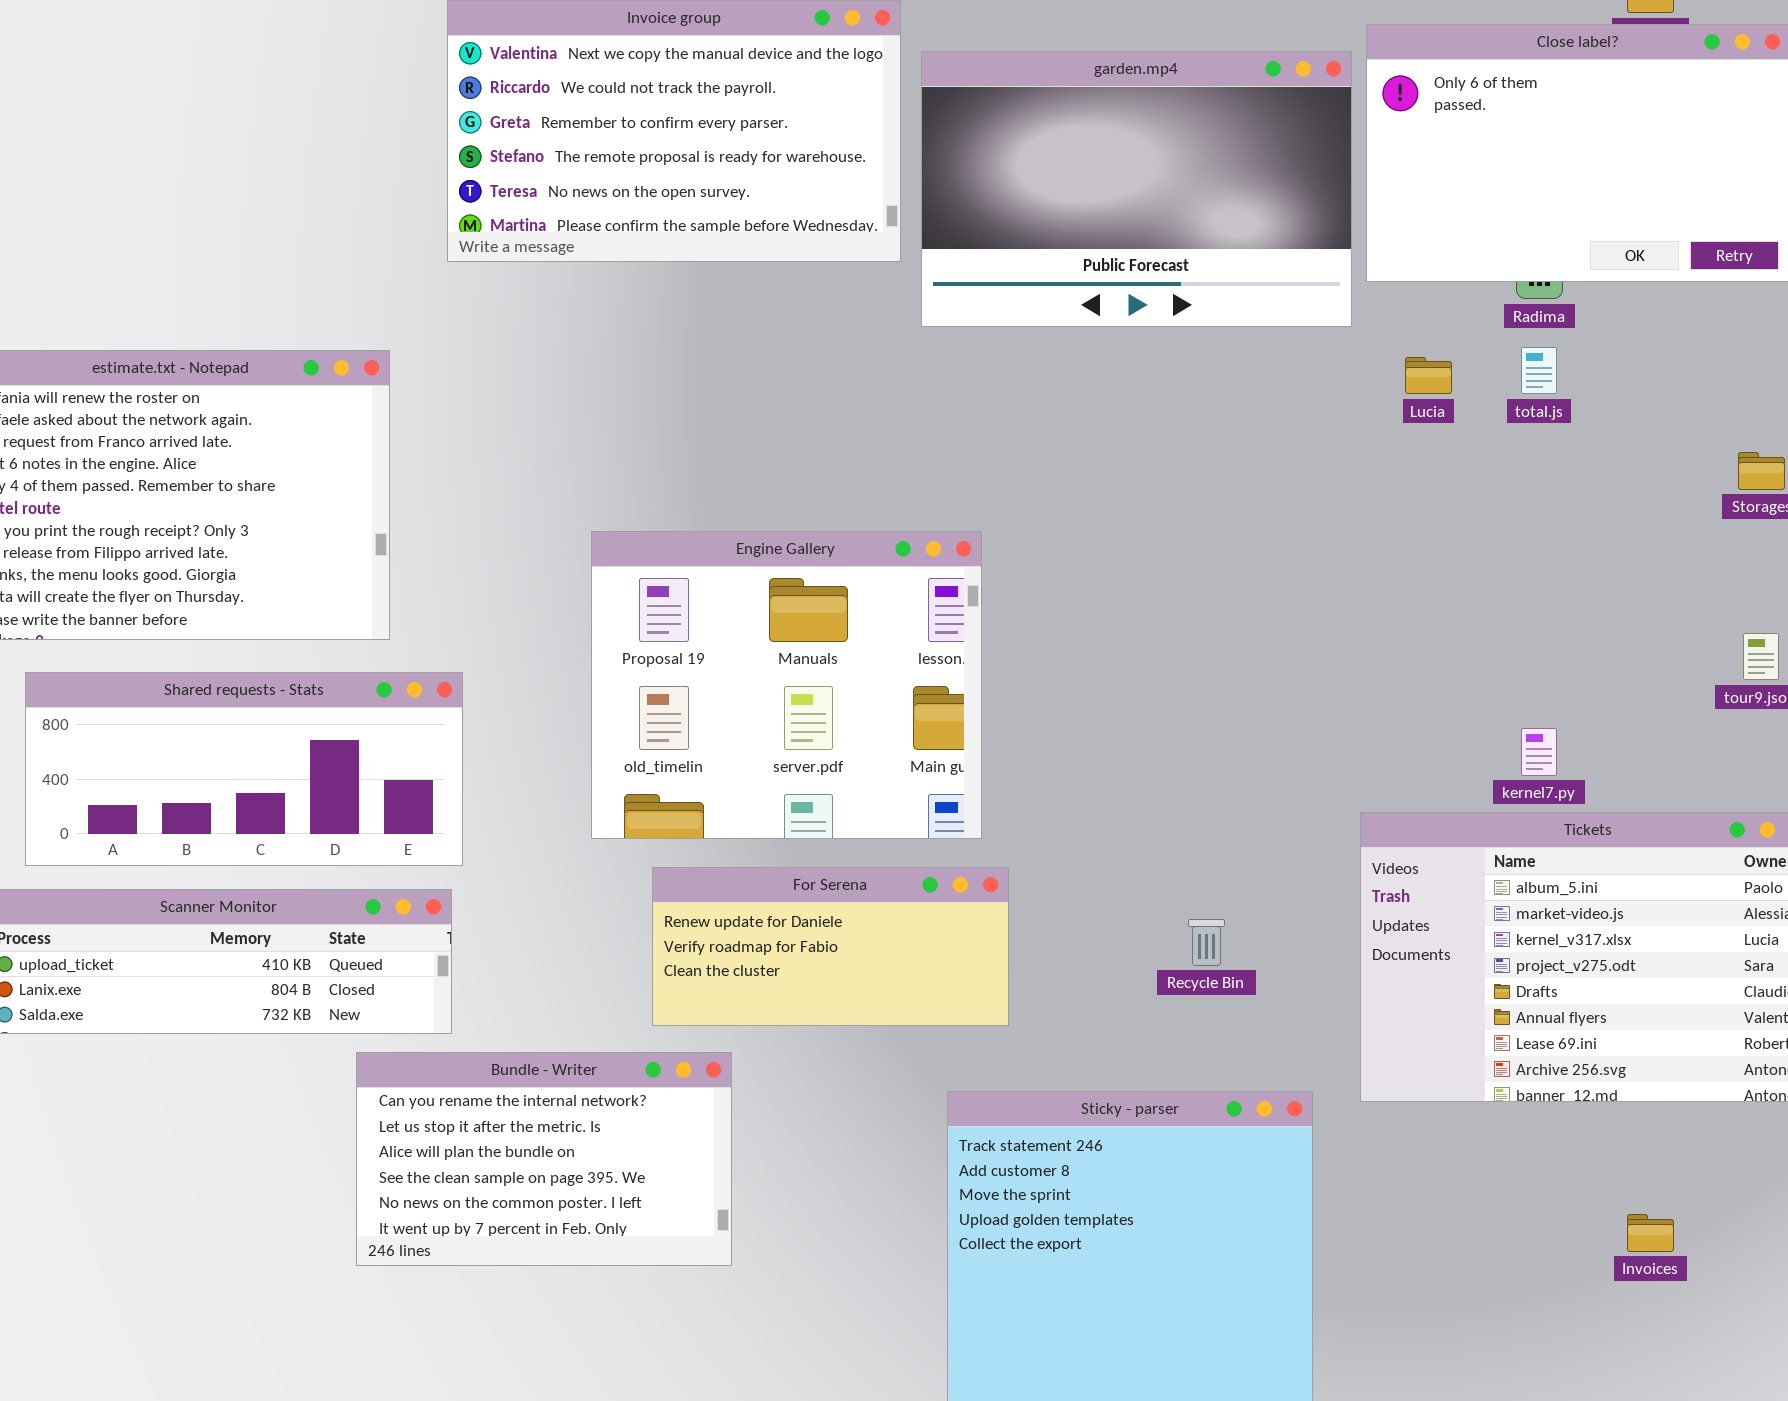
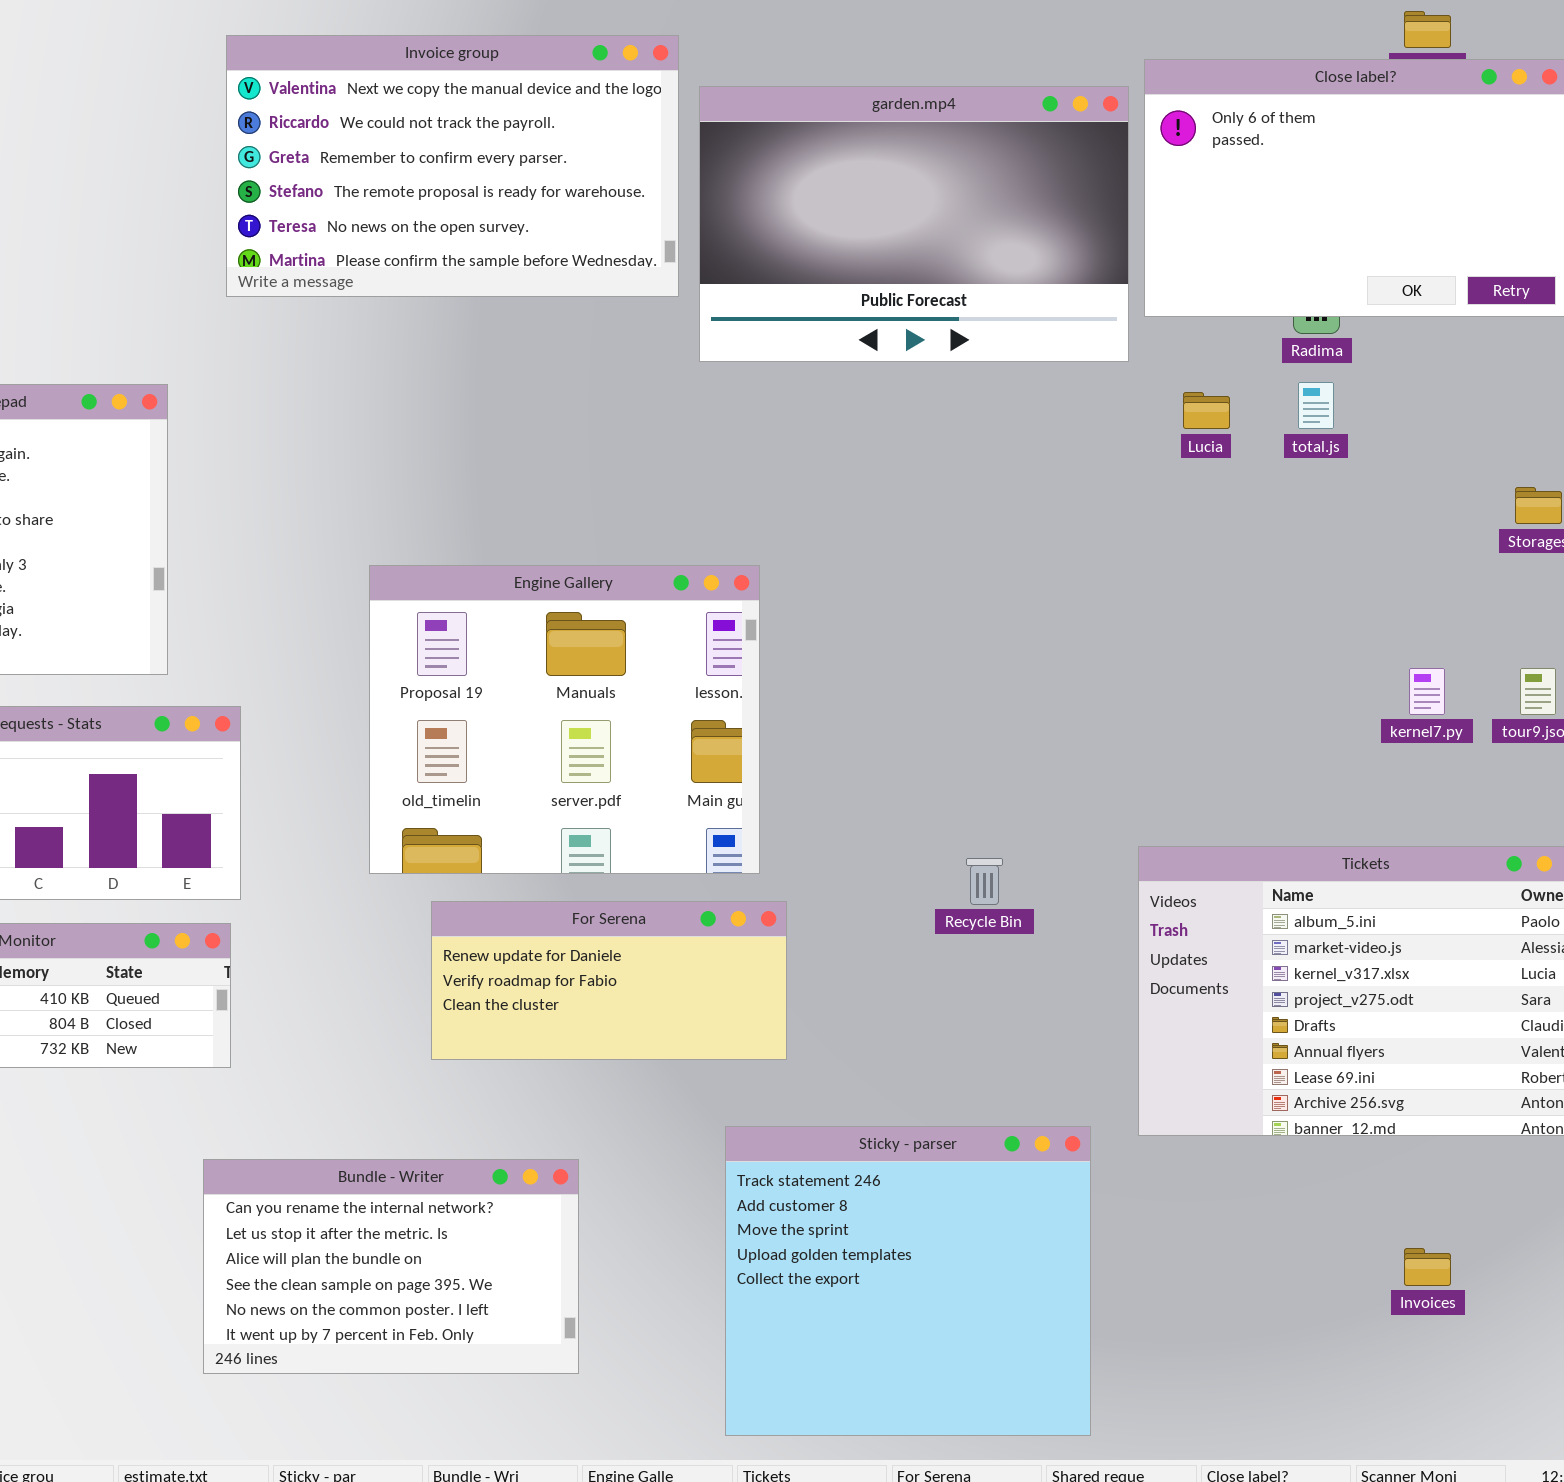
kernel7.py: [1521,728,1557,776] -> [1409,668,1445,715], moved
Recycle Bin: [1188,919,1225,966] -> [966,858,1003,905], moved
Bundle - Writer: [356,1052,732,1266] -> [203,1159,579,1374], moved

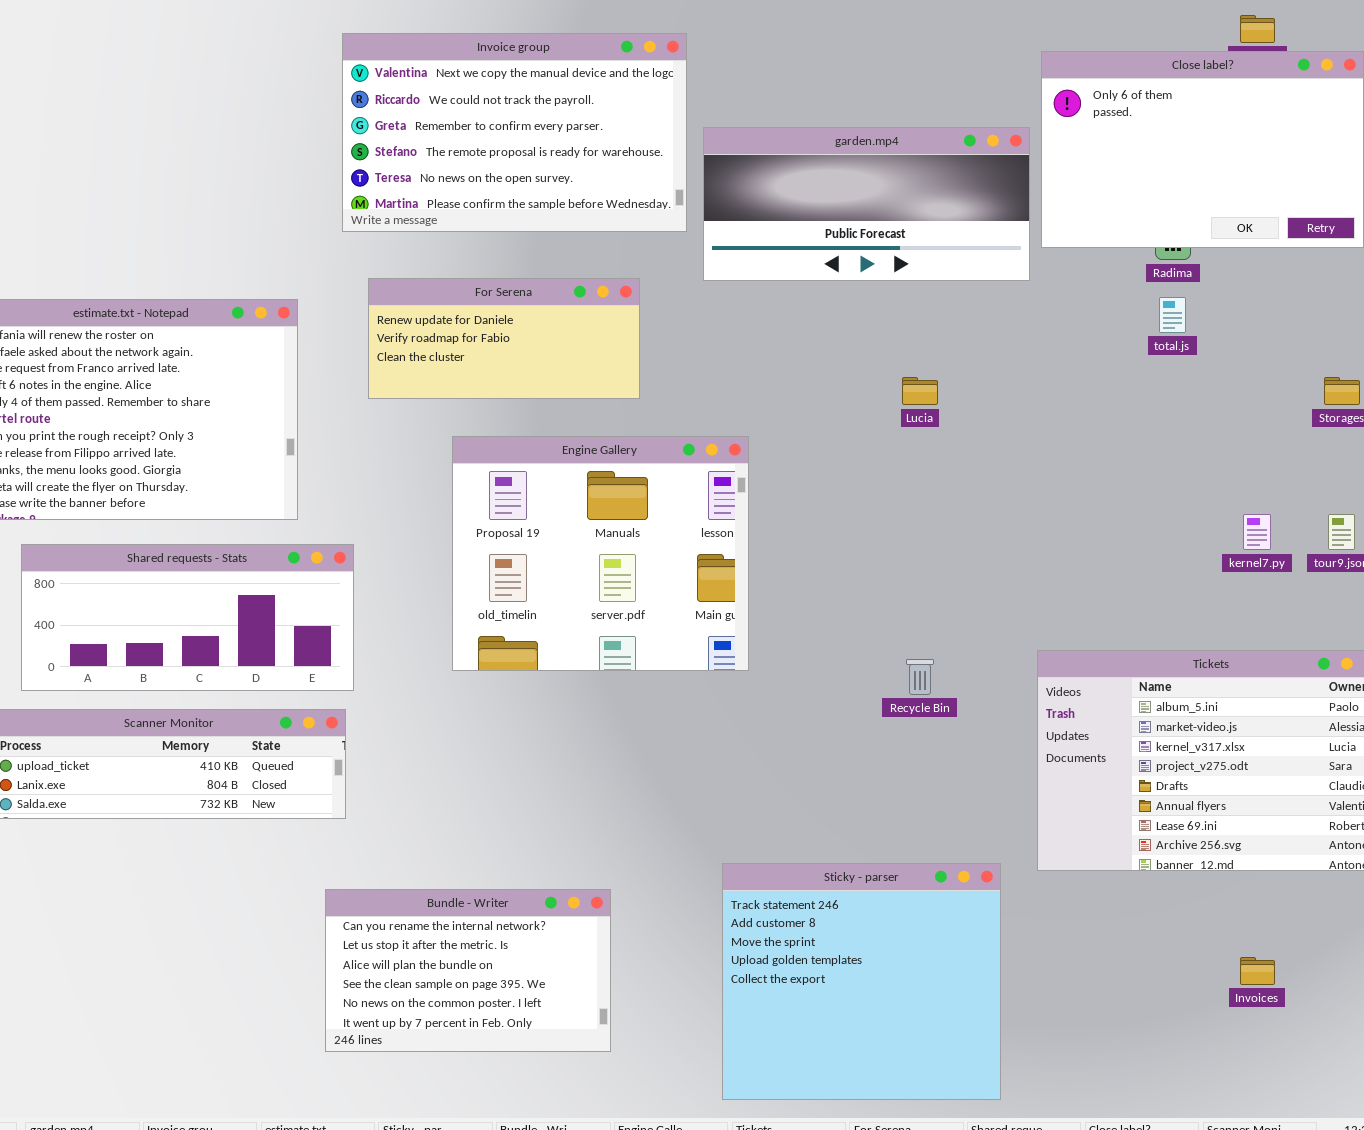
garden.mp4: [699,86,1129,362] -> [703,127,1030,281], resized
Lucia: [1183,392,1230,429] -> [902,377,938,405], moved
For Serena: [431,901,787,1060] -> [368,278,640,399], moved

